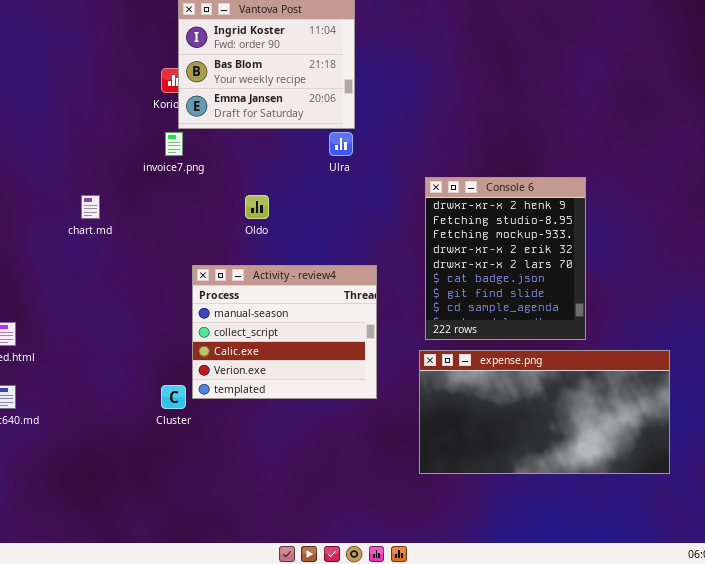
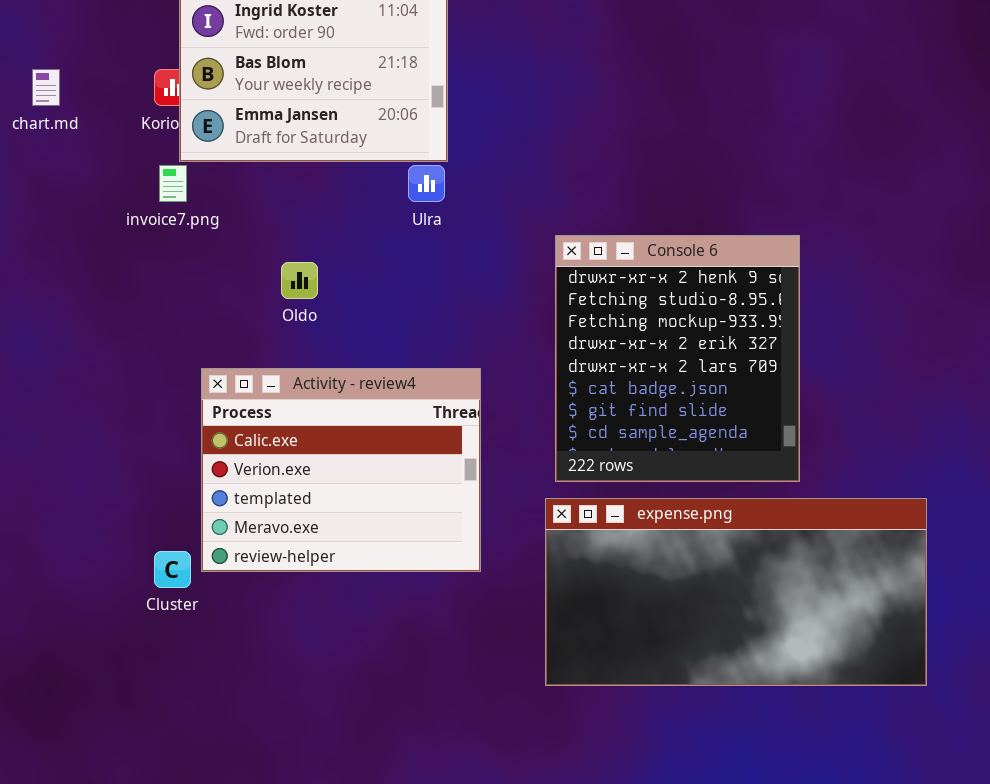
chart.md: [81,195,100,219] -> [32,69,60,106], moved
Activity - review4: [192,265,377,399] -> [201,368,481,572], scrolled down 2 rows

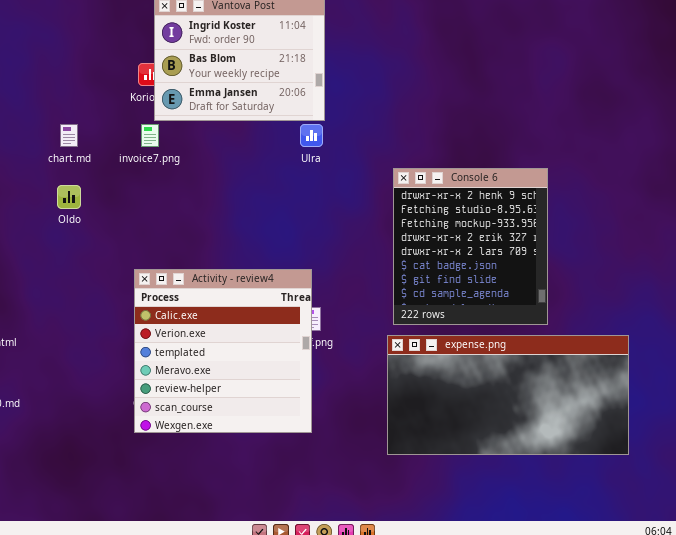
chart.md: [32,69,60,106] -> [60,124,78,147], moved
Oldo: [281,262,318,299] -> [57,185,81,209], moved
Activity - review4: [201,368,481,572] -> [134,269,312,433], moved, resized

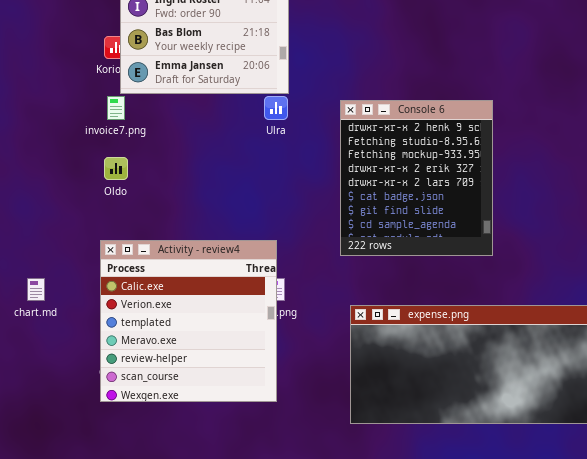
chart.md: [60,124,78,147] -> [27,278,45,301], moved
Console 6: [393,168,548,325] -> [340,100,493,256], moved
Oldo: [57,185,81,209] -> [104,157,128,180], moved

